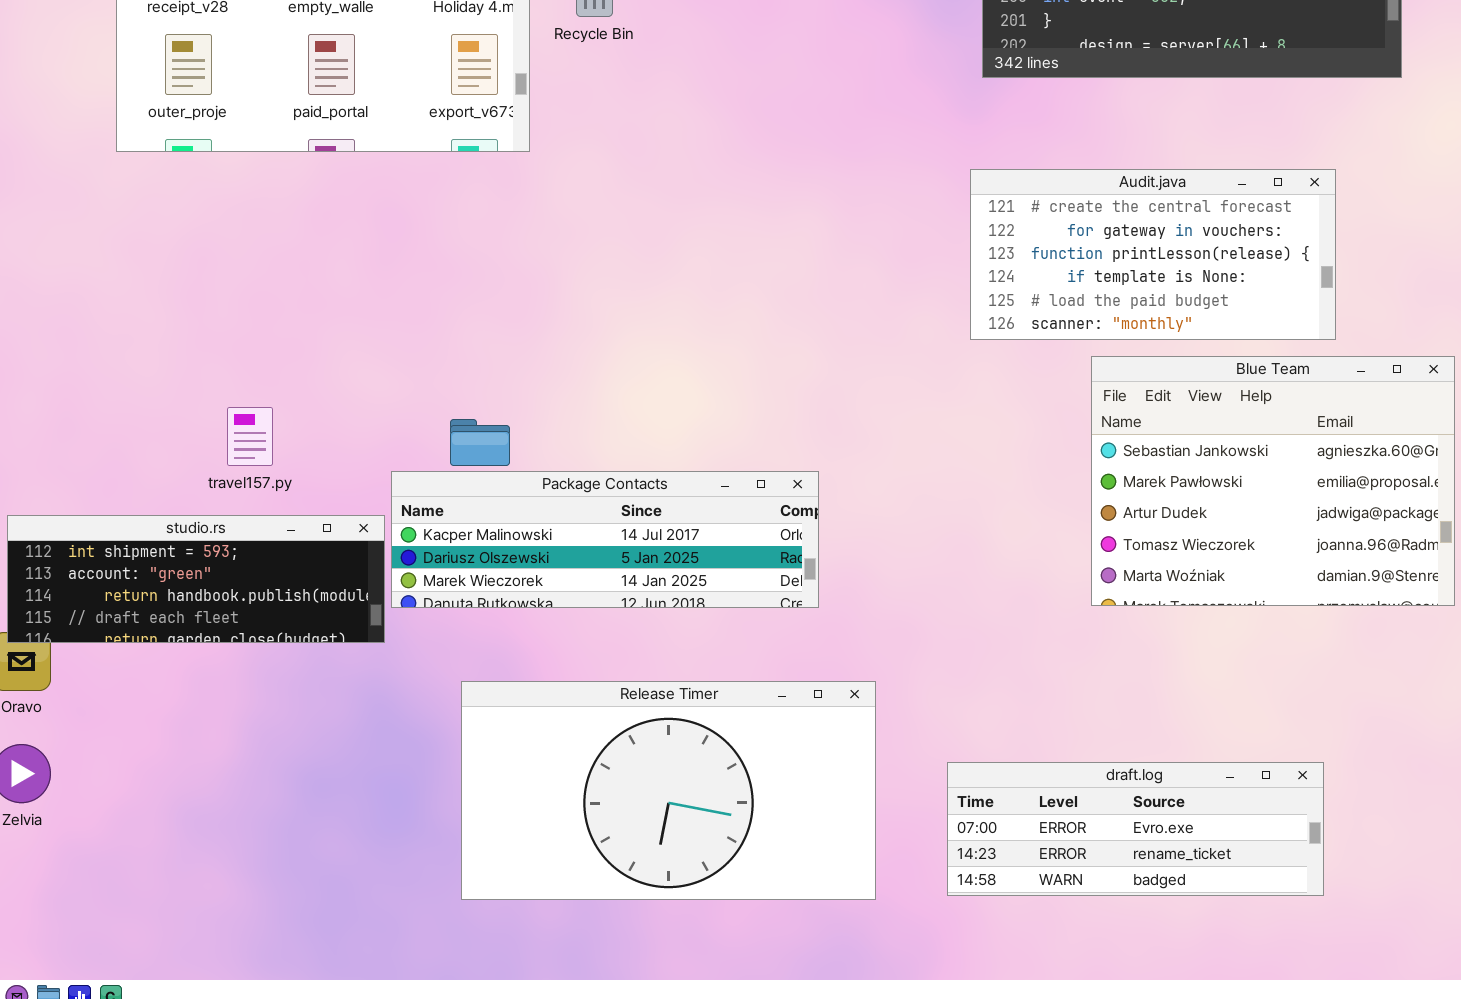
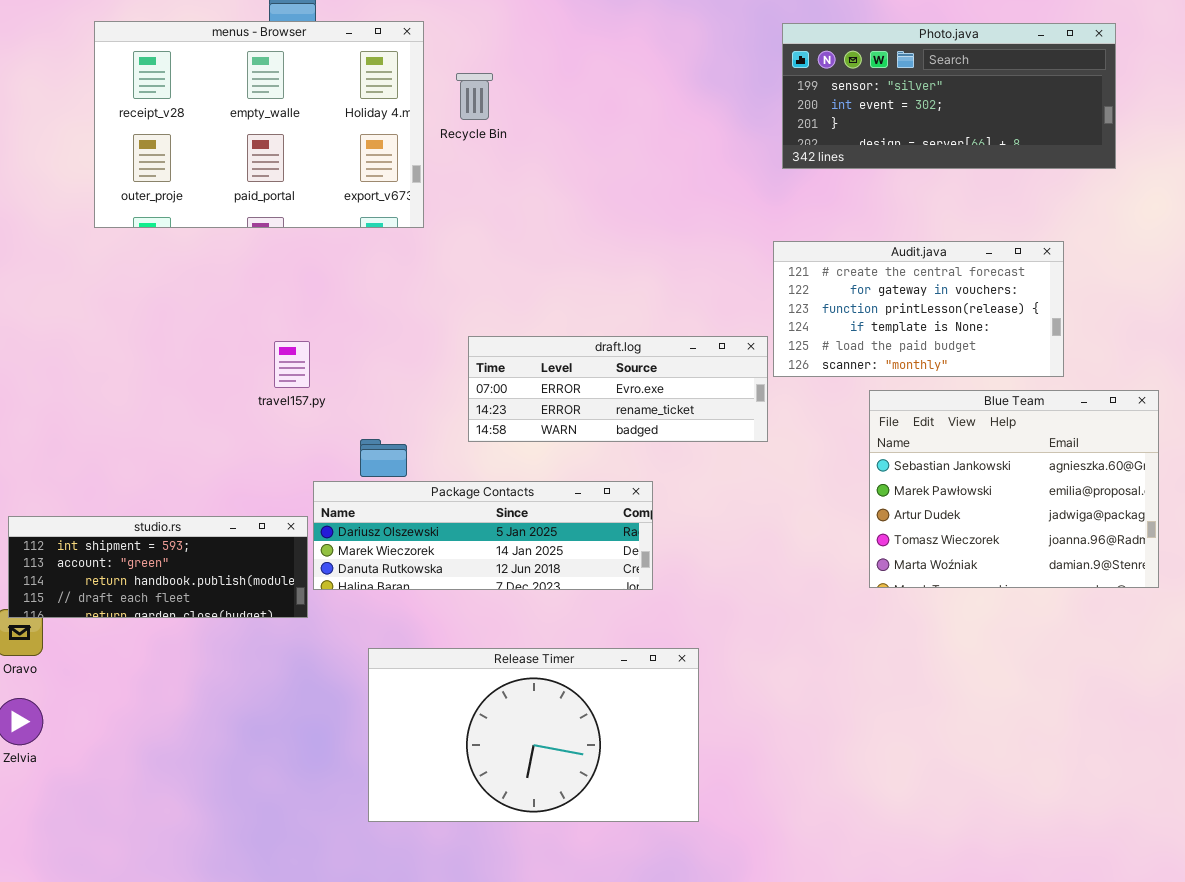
travel157.py: [227,407,273,466] -> [274,341,310,388], moved
Package Contacts: [391,471,819,608] -> [313,481,653,590], scrolled down 1 row
draft.log: [947,762,1324,896] -> [468,336,768,442], moved

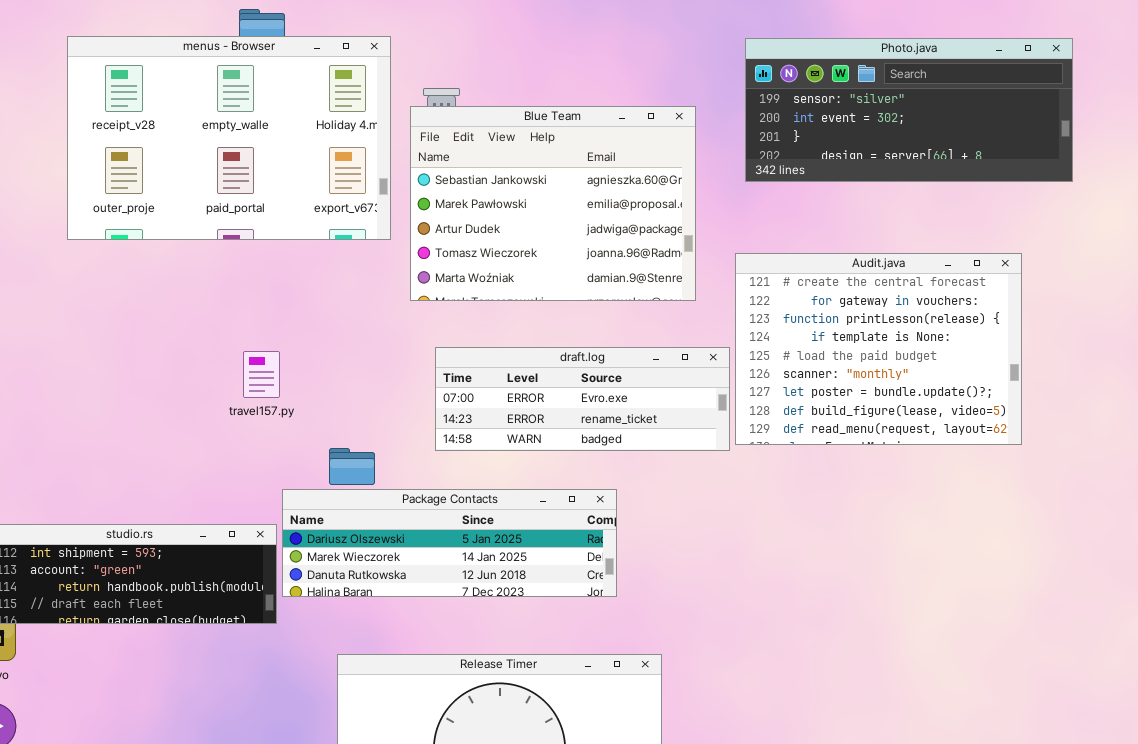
Audit.java: [773,241,1064,377] -> [735,253,1022,445], resized
Blue Team: [869,390,1159,588] -> [410,106,696,301], moved

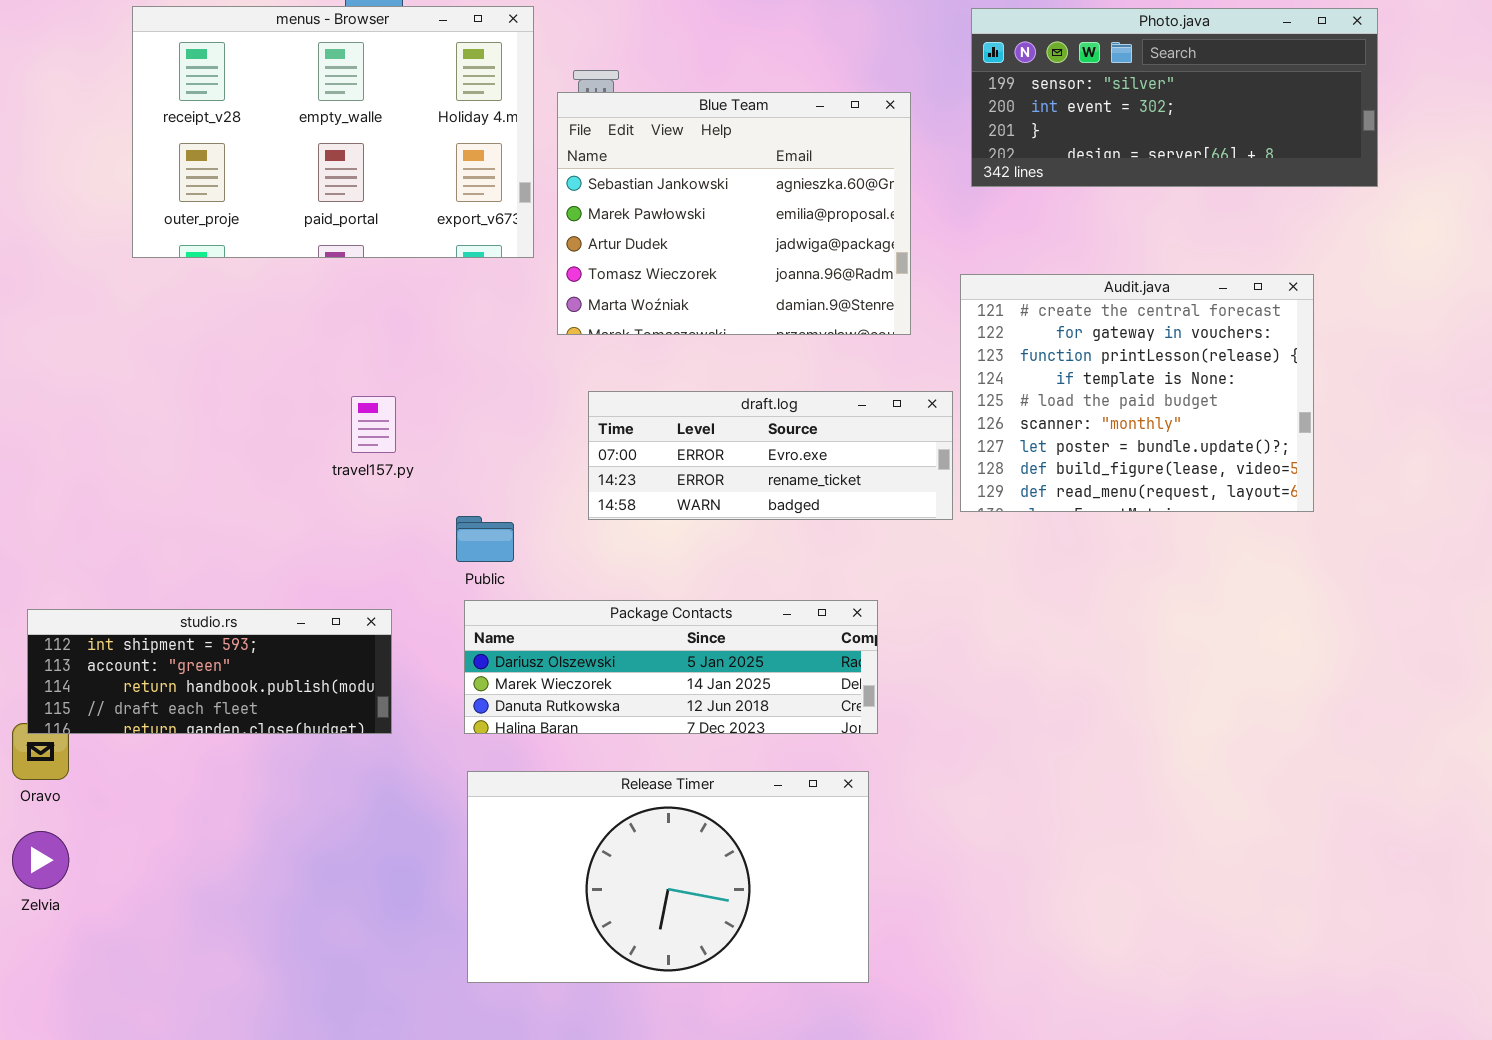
Package Contacts: [282,489,617,597] -> [464,600,878,734], moved

